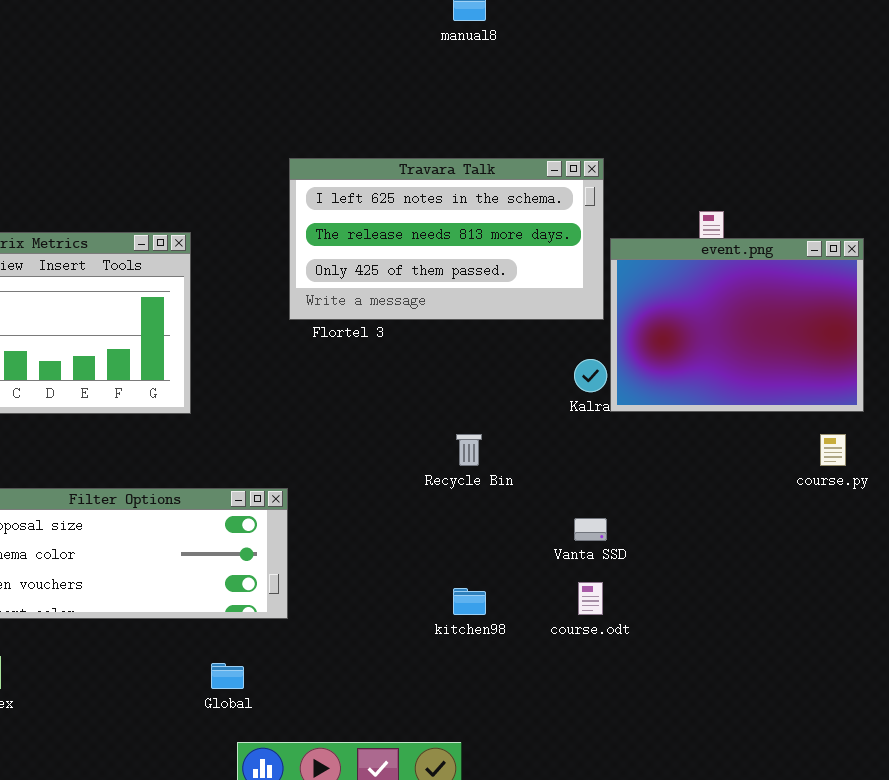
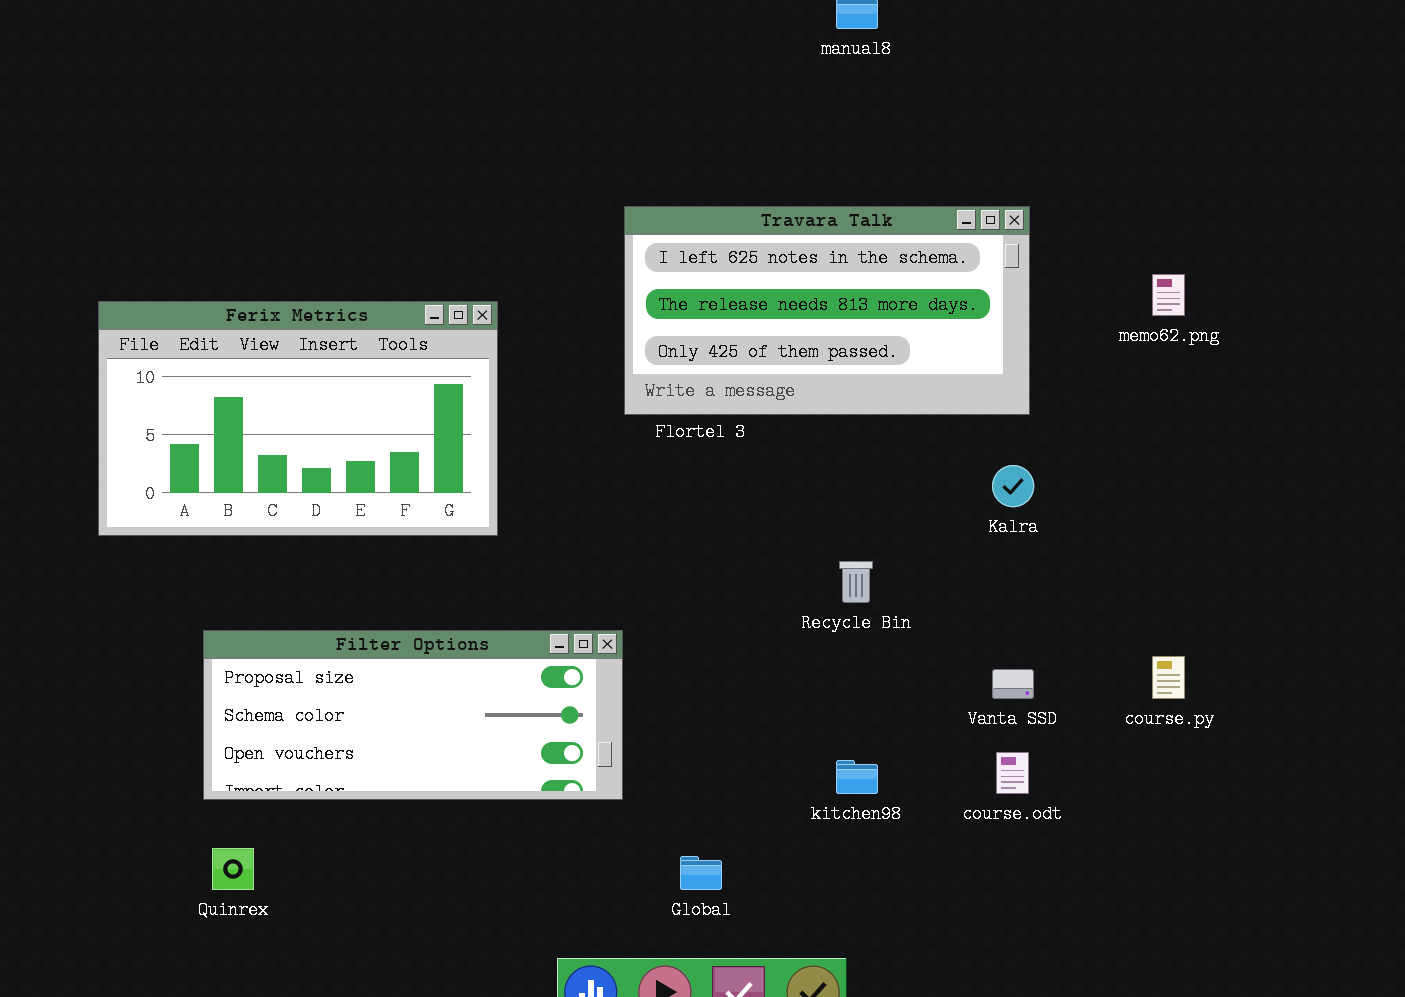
event.png: [610,238,864,412] -> none, closed
course.py: [820,434,846,466] -> [1152,656,1185,699], moved
Global: [211,663,244,689] -> [680,856,722,890], moved

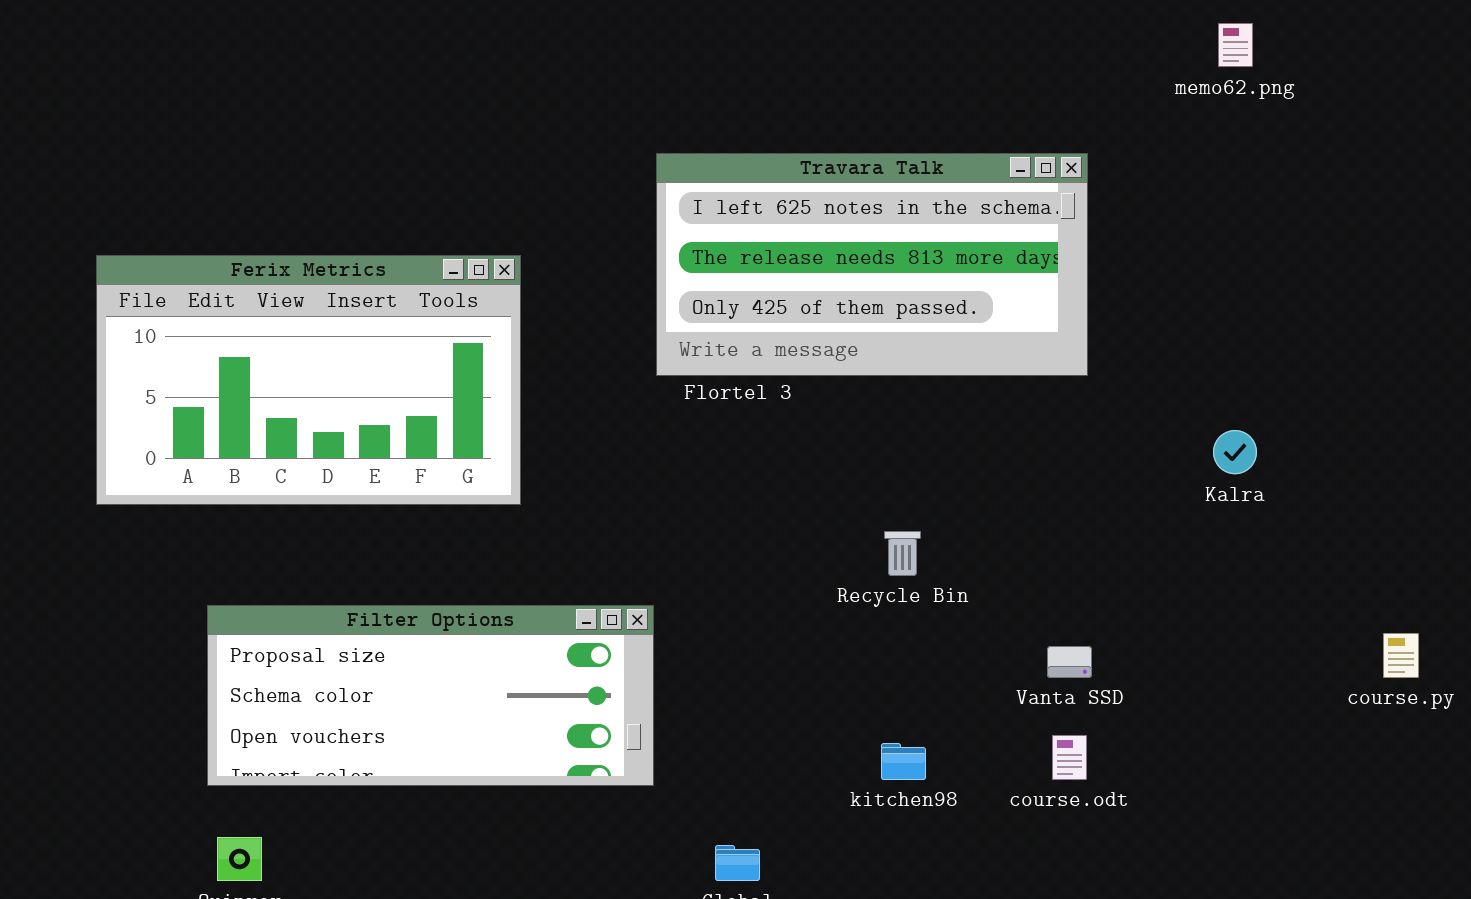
memo62.png: [1152,274,1185,316] -> [1218,23,1253,67], moved
Kalra: [992,465,1034,507] -> [1213,430,1257,474], moved
course.py: [1152,656,1185,699] -> [1383,633,1419,678], moved

